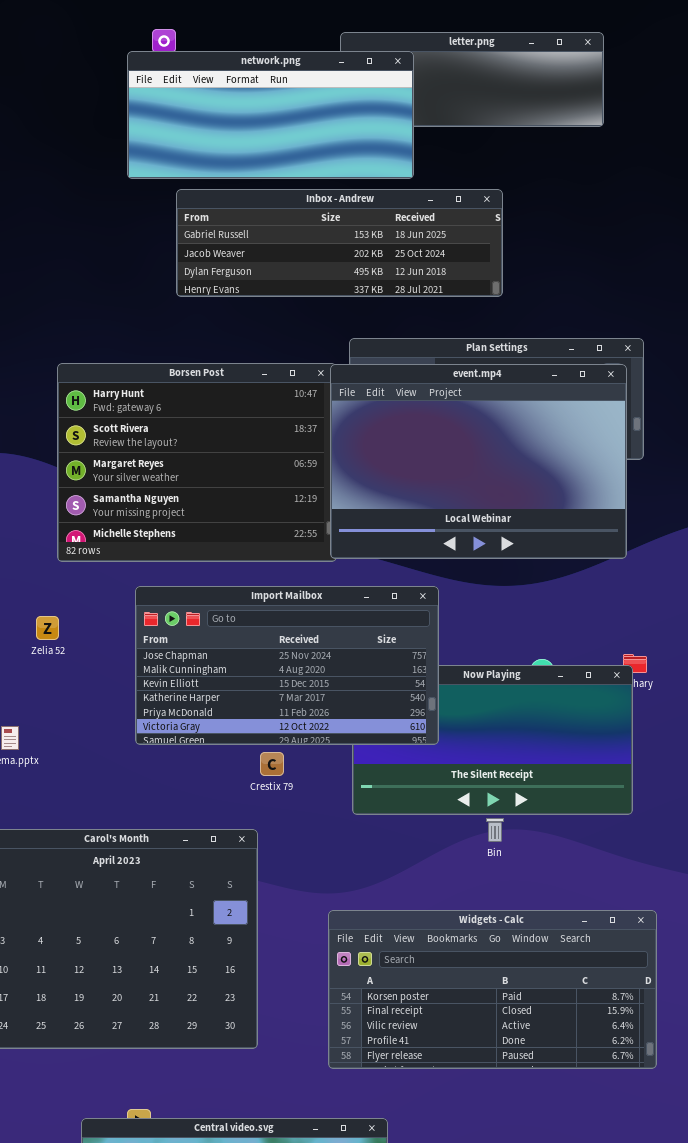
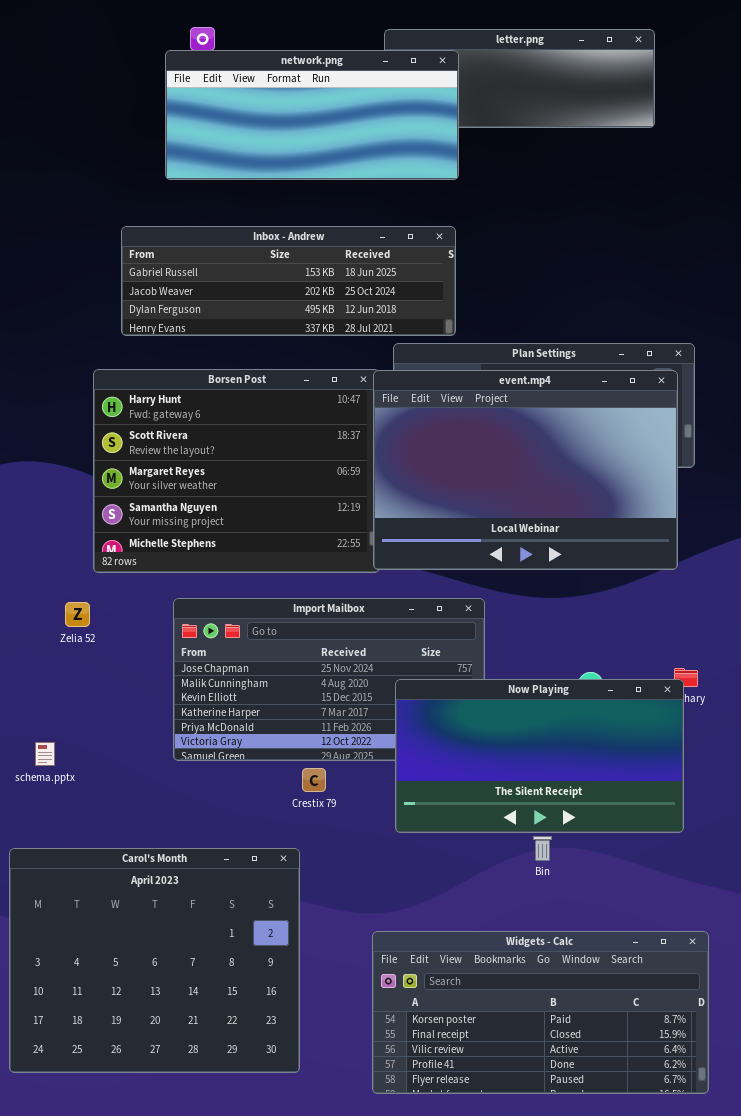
Inbox - Andrew: [176,189,503,297] -> [121,226,456,336], moved
Zelia 52: [36,616,59,640] -> [65,602,90,627], moved
Now Playing: [352,665,633,815] -> [395,679,684,833], raised

